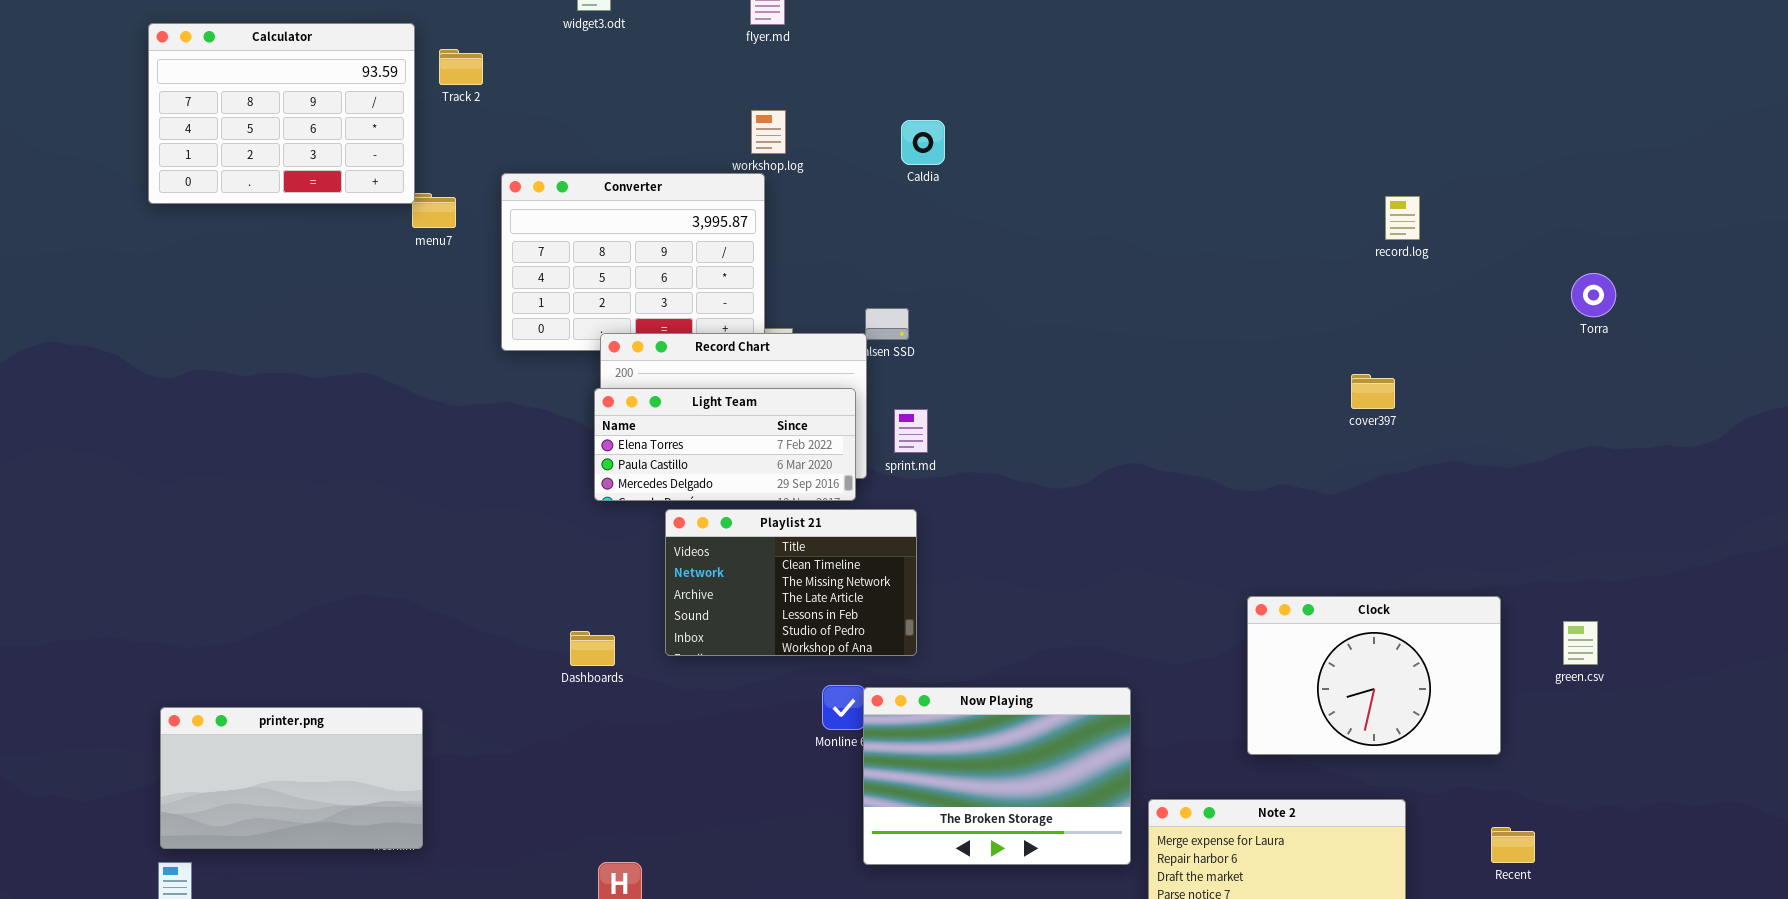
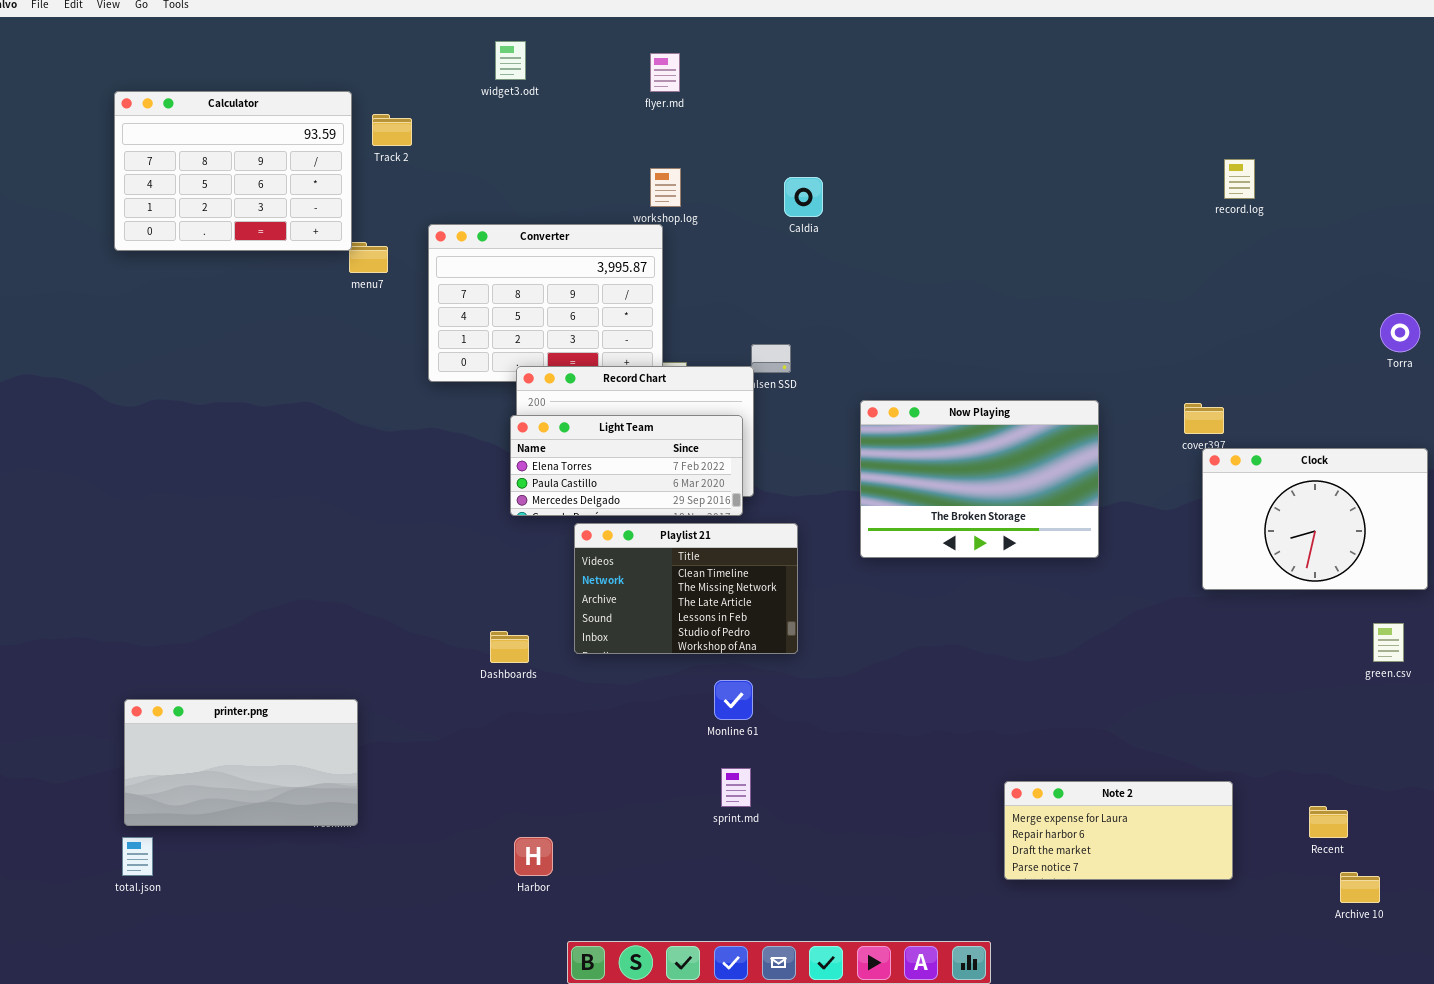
record.log: [1385,196,1420,240] -> [1224,159,1255,199], moved
sprint.md: [894,409,928,453] -> [721,768,751,807], moved
Clock: [1247,596,1501,755] -> [1202,448,1428,590], moved
Now Playing: [863,687,1131,865] -> [860,400,1099,558], moved

